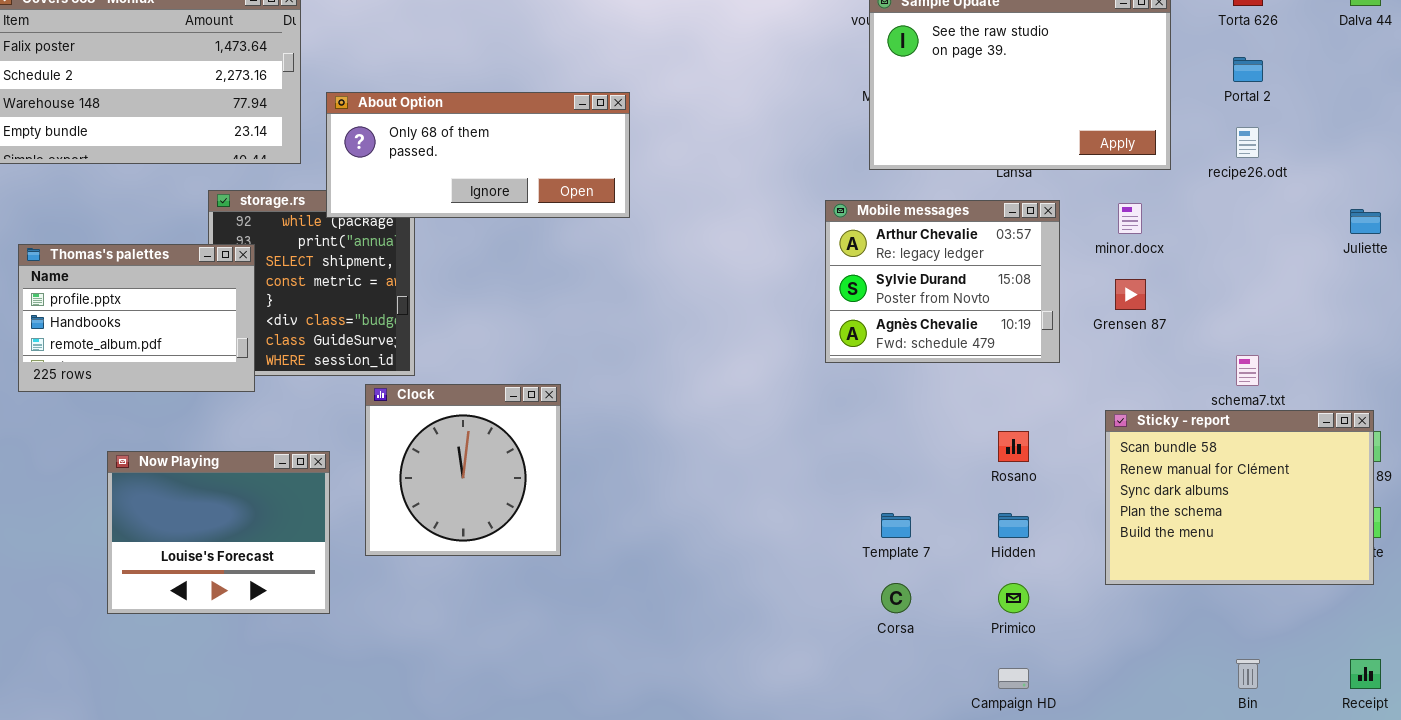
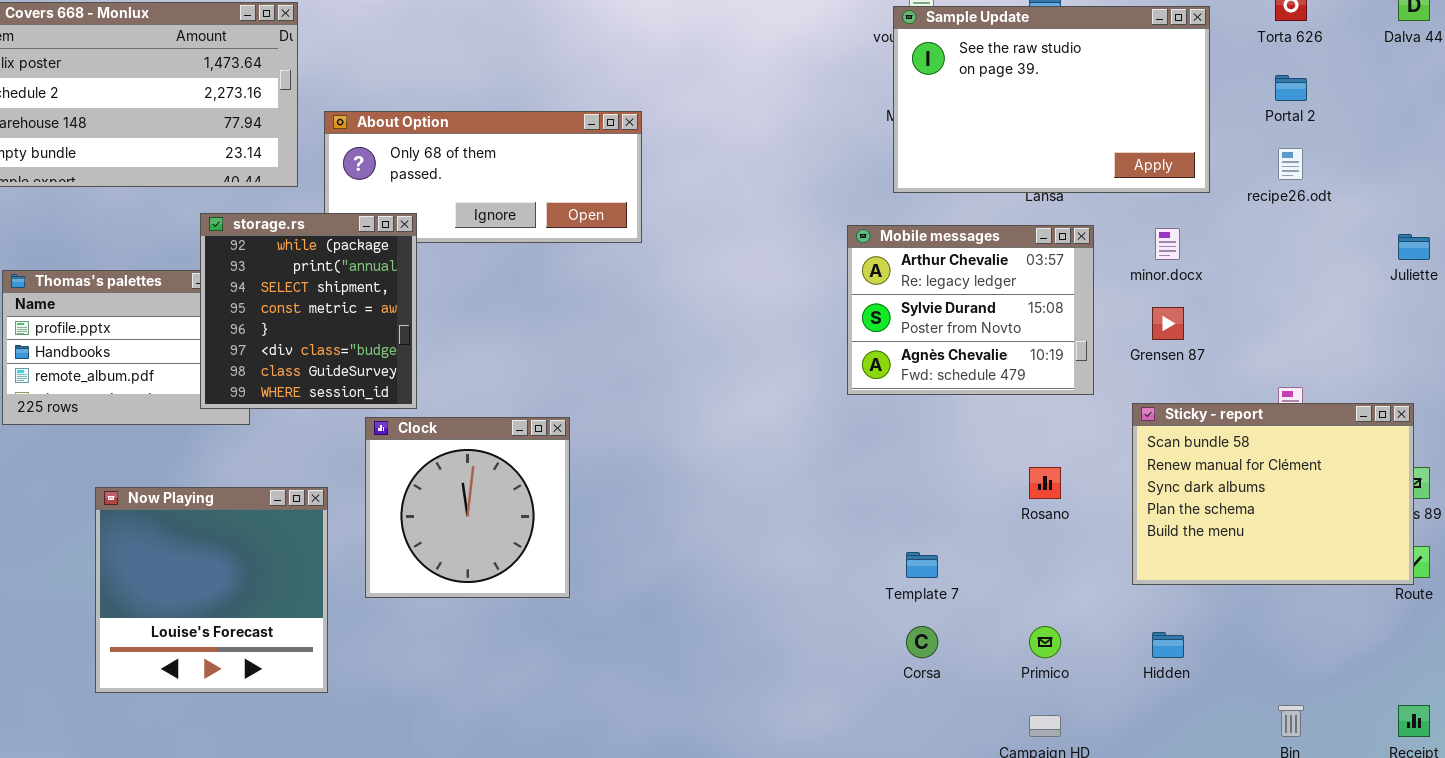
storage.rs: [208,190,415,376] -> [200,213,417,409], raised
Sticky - report: [1105,410,1374,585] -> [1132,403,1414,585], moved
Now Playing: [107,451,330,614] -> [95,487,328,693], resized
Hidden: [998,513,1029,538] -> [1152,632,1184,658], moved

